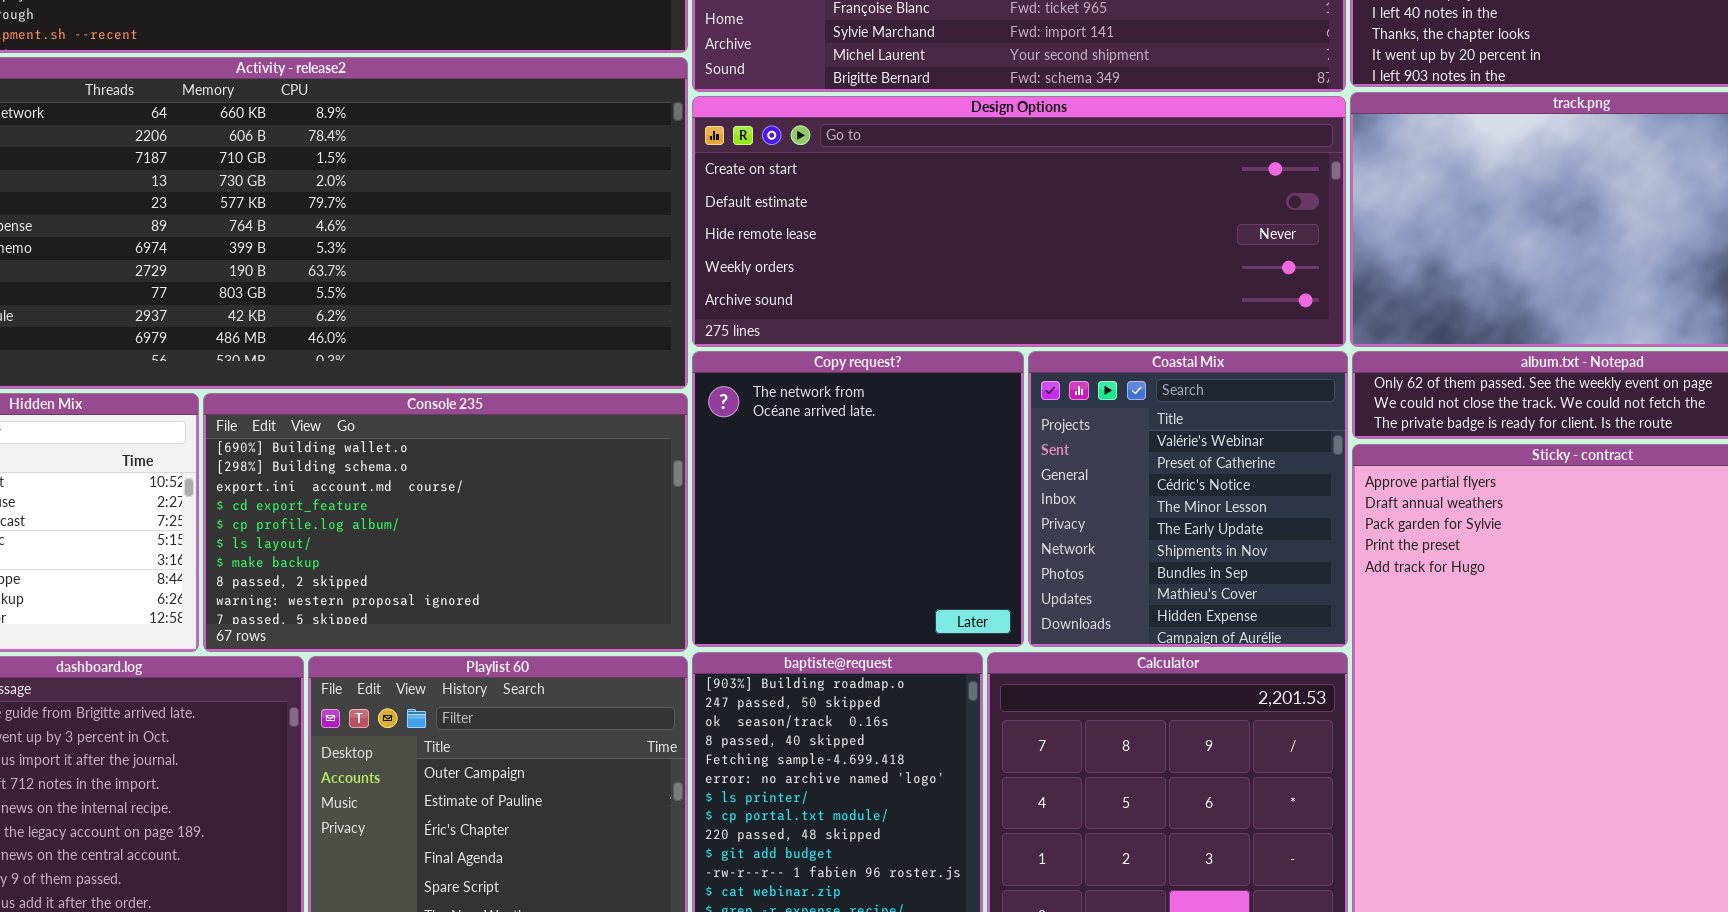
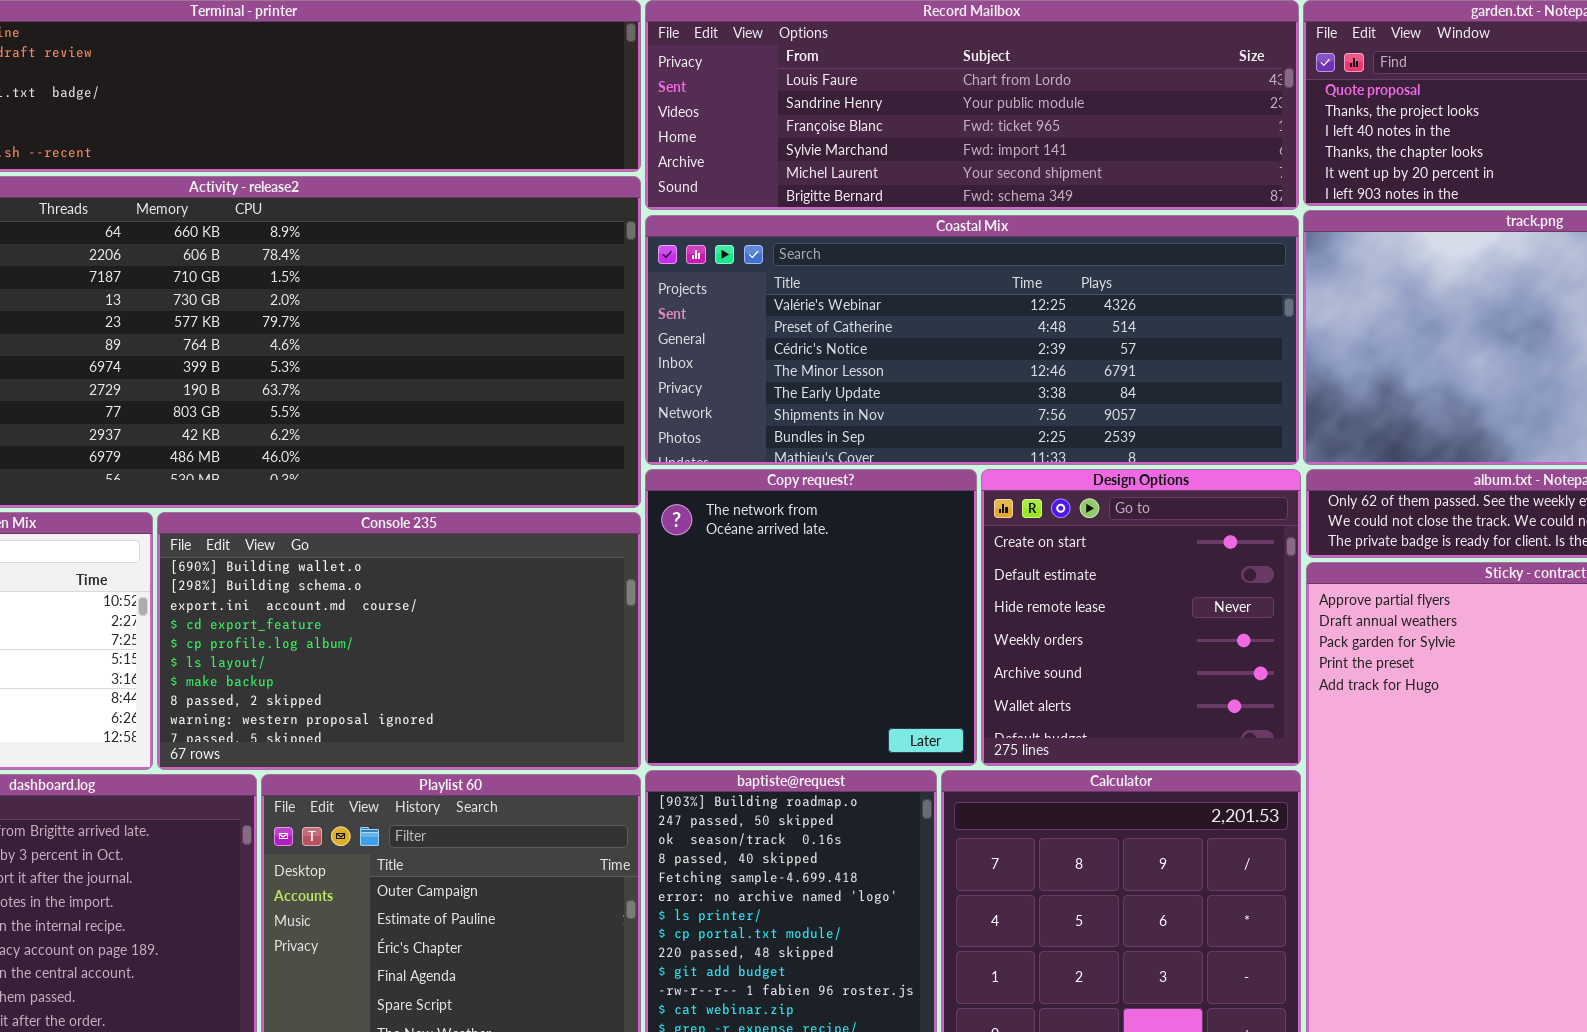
Design Options: [692,96,1346,347] -> [981,469,1301,766], moved, resized
Coastal Mix: [1028,351,1348,647] -> [645,215,1299,465], moved, resized

